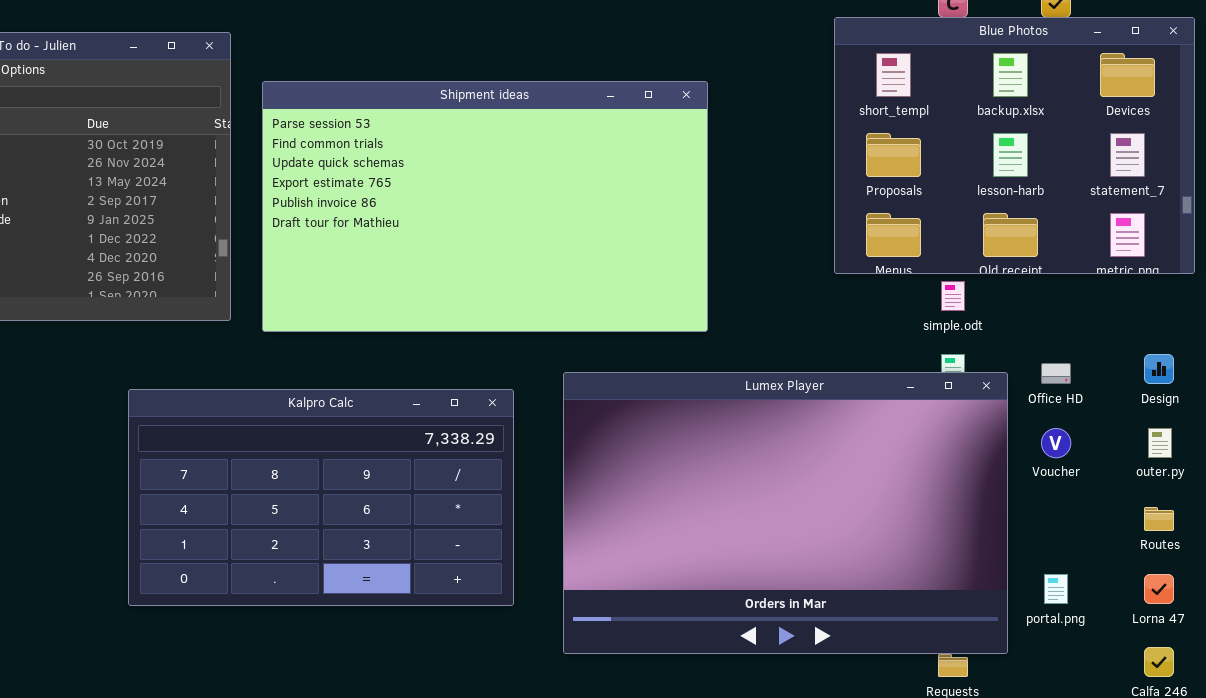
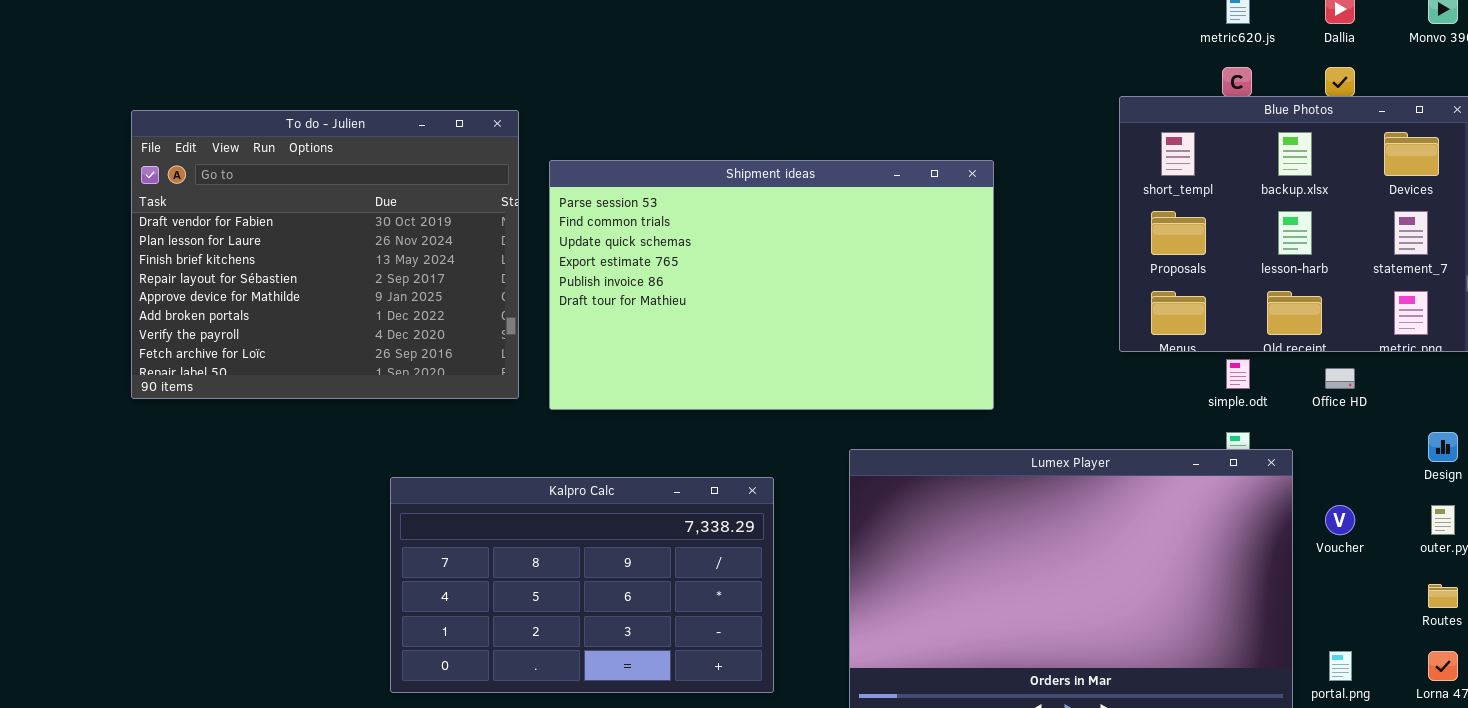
Office HD: [1041,363,1071,384] -> [1325,368,1355,389], moved
Kalpro Calc: [128,389,514,606] -> [390,477,774,693], moved

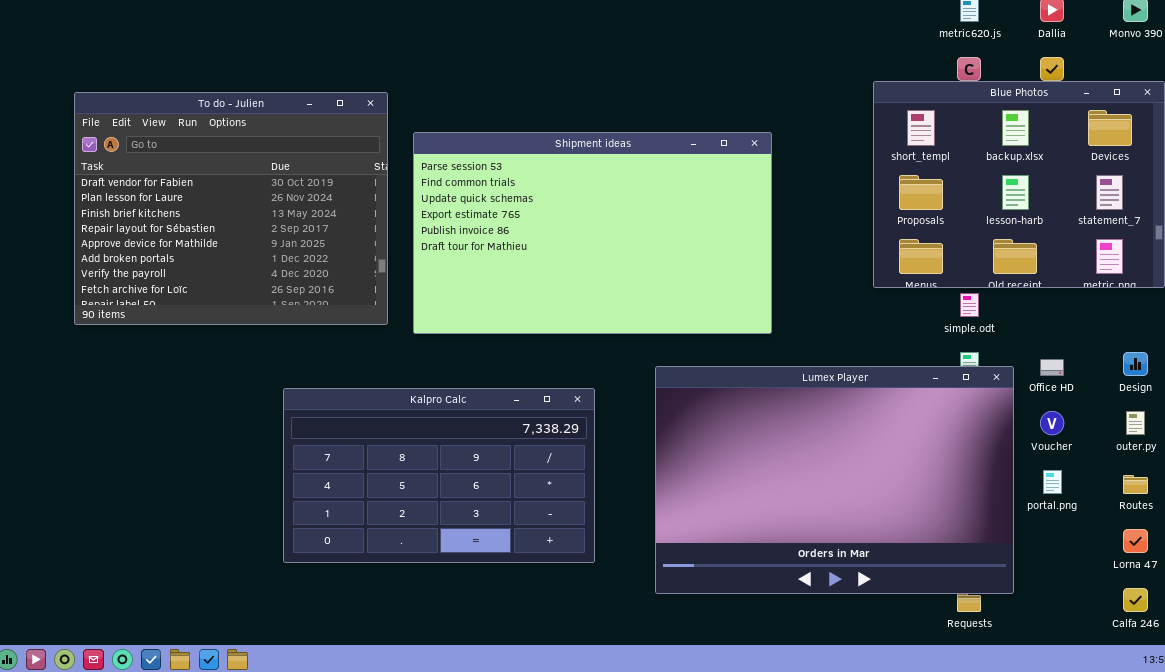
Office HD: [1325,368,1355,389] -> [1040,359,1064,376], moved
portal.png: [1329,651,1352,681] -> [1043,470,1062,494], moved

